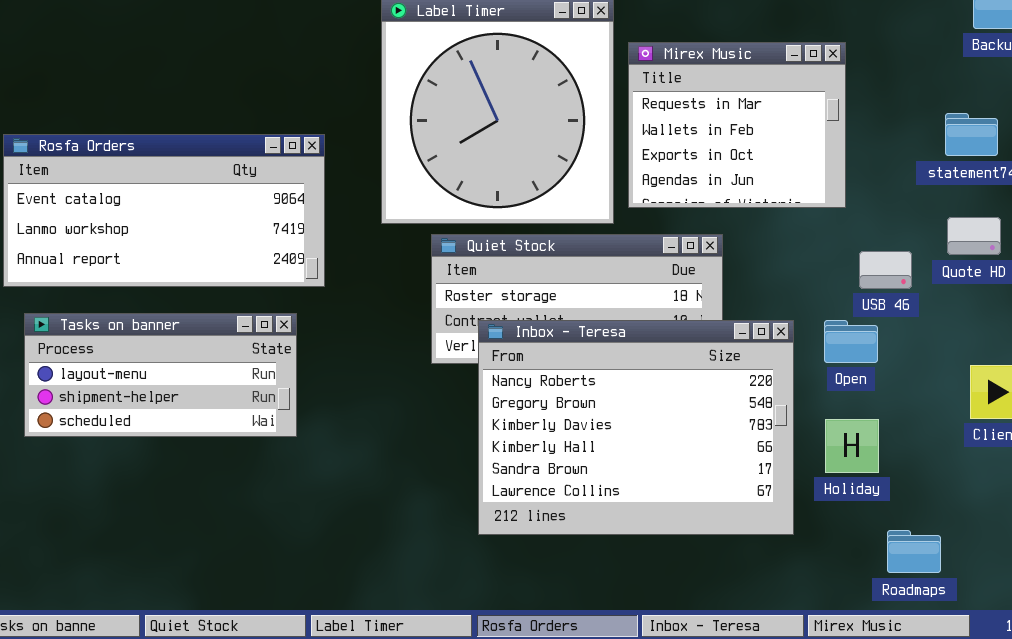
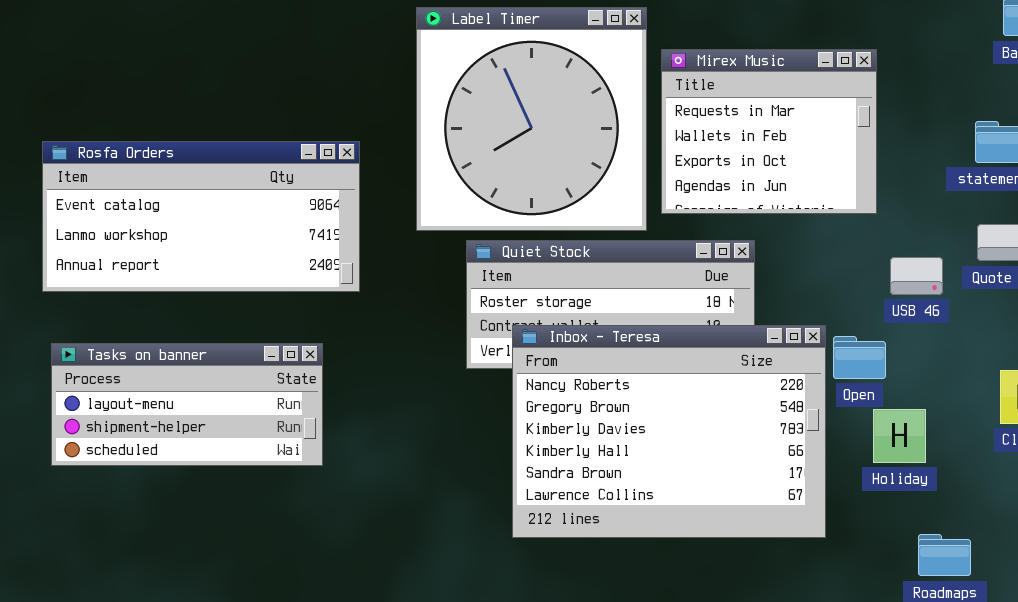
Tasks on banner: [24,313,297,437] -> [51,343,323,466], moved
Open: [824,320,878,363] -> [833,336,886,379], moved
Holiday: [825,419,879,473] -> [873,409,926,463], moved

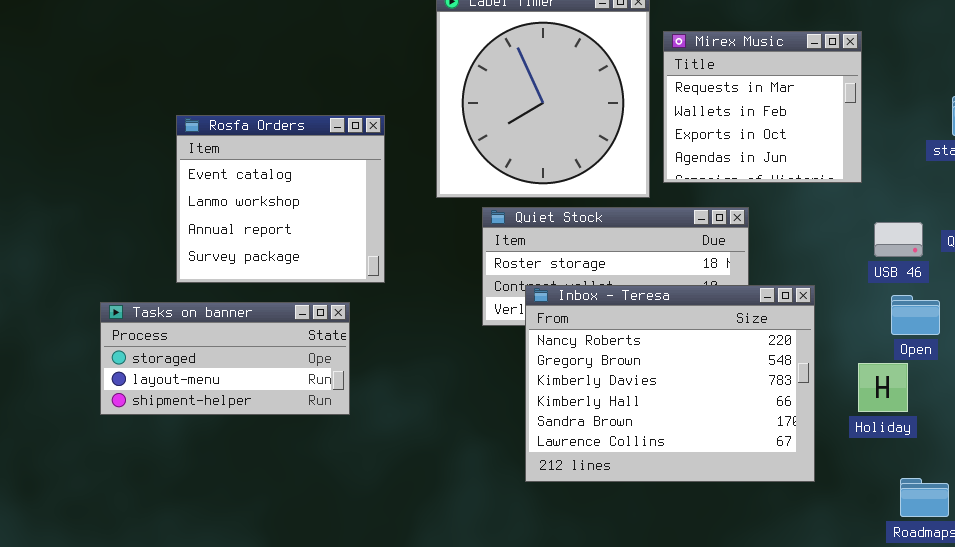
Rosfa Orders: [42,141,360,292] -> [176,115,385,283], resized
Open: [833,336,886,379] -> [891,295,940,335], moved
Tasks on banner: [51,343,323,466] -> [100,302,350,415], scrolled up 1 row

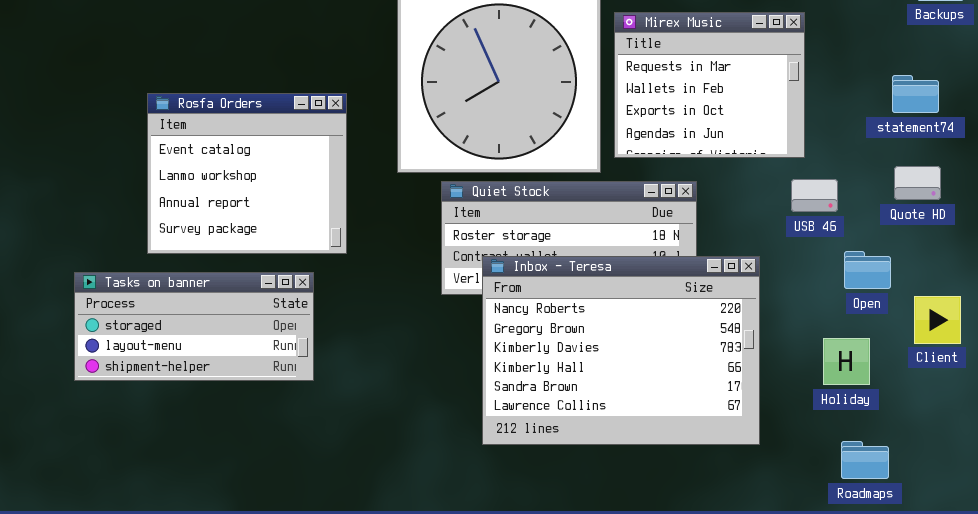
USB 46: [874,222,923,257] -> [791,179,838,212], moved
Open: [891,295,940,335] -> [844,251,891,289], moved
Holiday: [858,363,908,412] -> [823,338,870,385], moved

